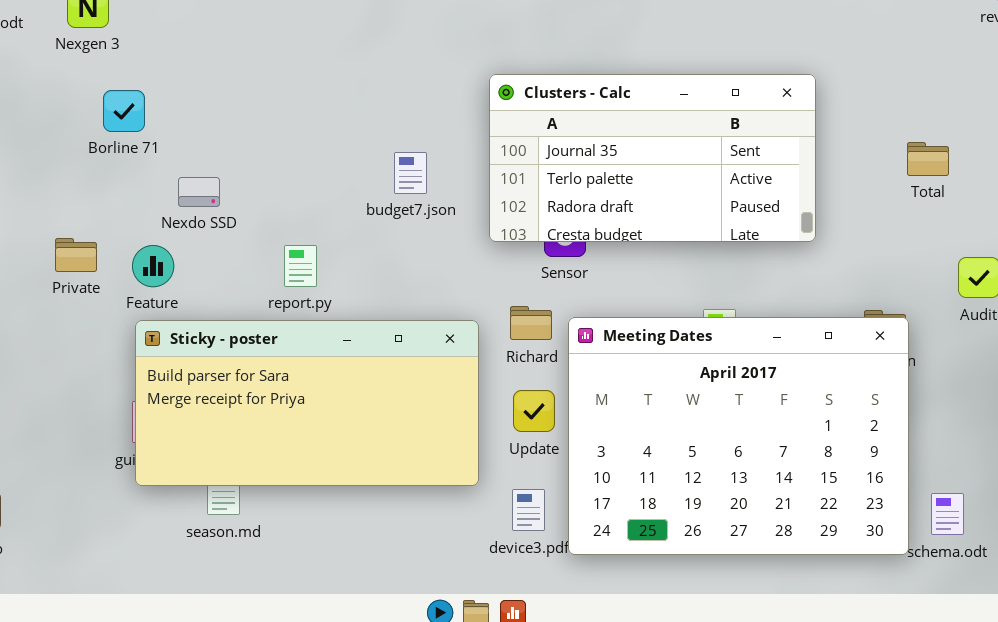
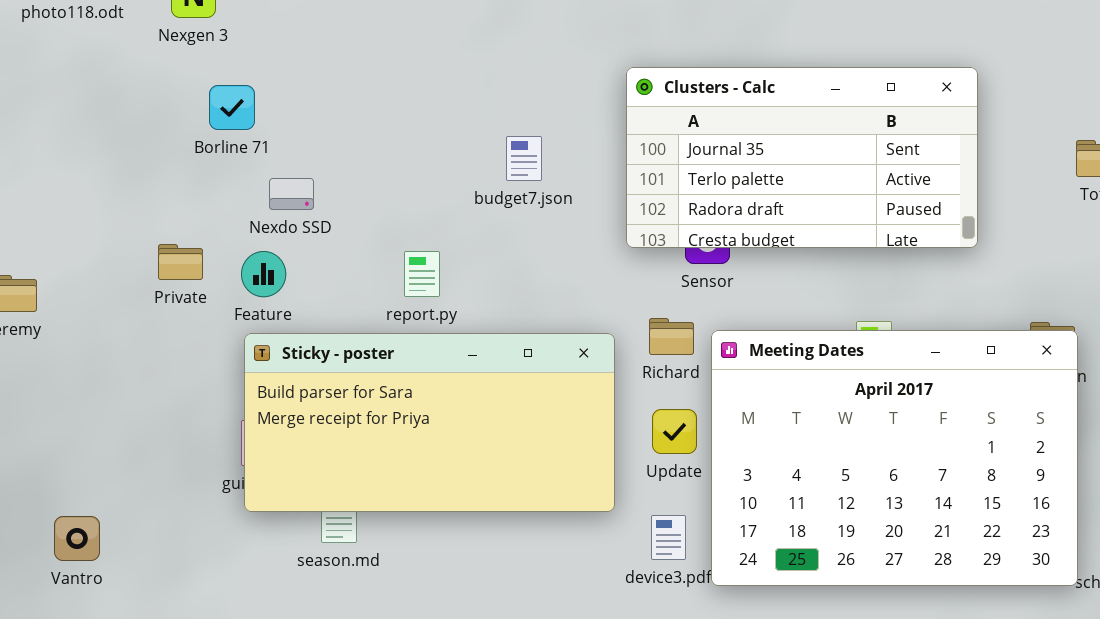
budget7.json: [394,152,427,194] -> [506,136,542,181], moved
Nexdo SSD: [178,177,220,207] -> [269,178,314,210], moved

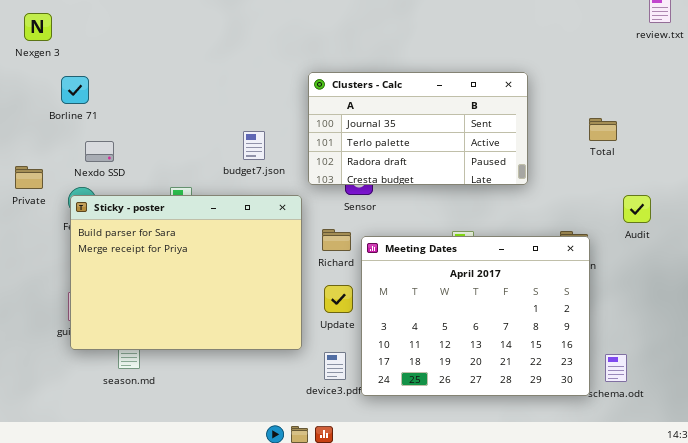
Borline 71: [209,85,255,130] -> [61,76,89,104], moved
budget7.json: [506,136,542,181] -> [243,131,265,160], moved
Private: [158,244,203,280] -> [15,166,43,189], moved
Sticky - poster: [244,333,615,512] -> [70,195,302,350], resized

